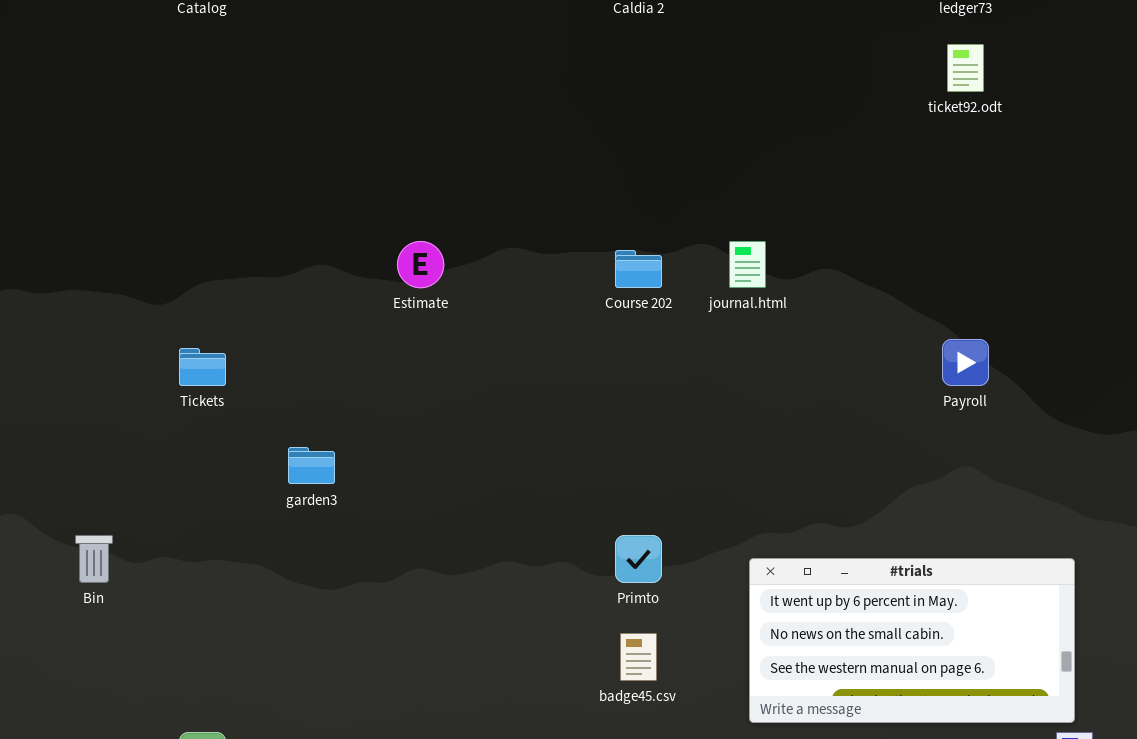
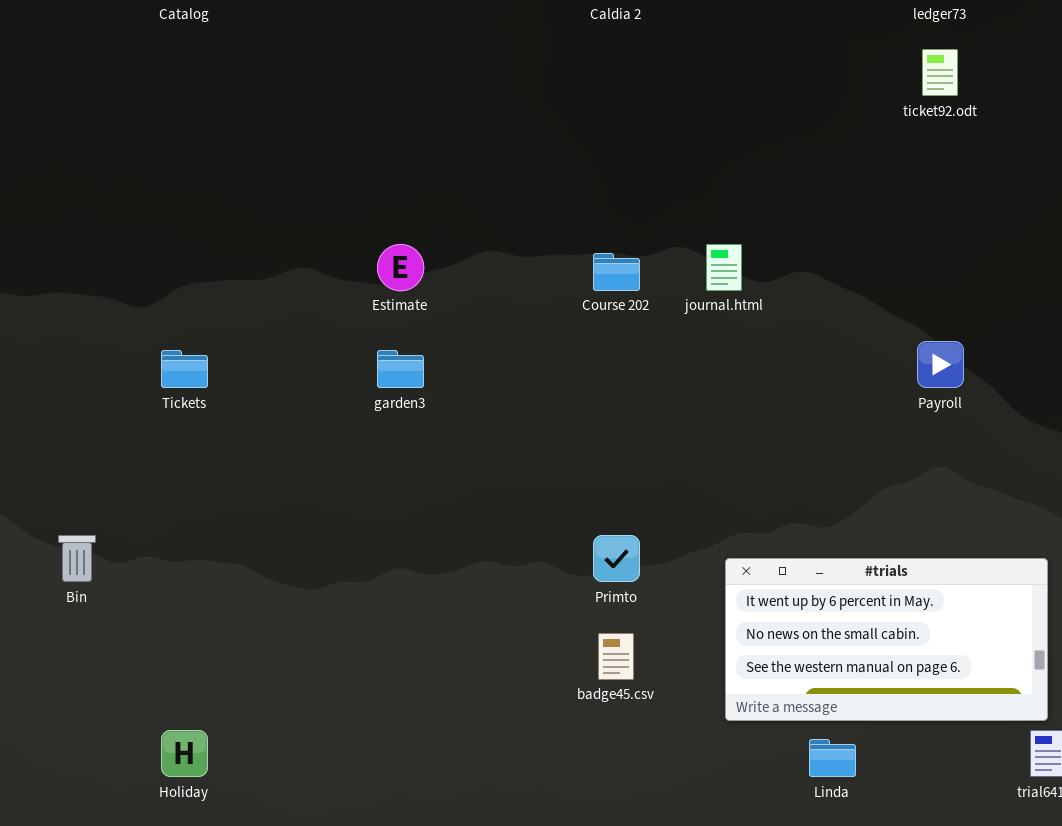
garden3: [288,447,335,484] -> [377,350,424,388], moved

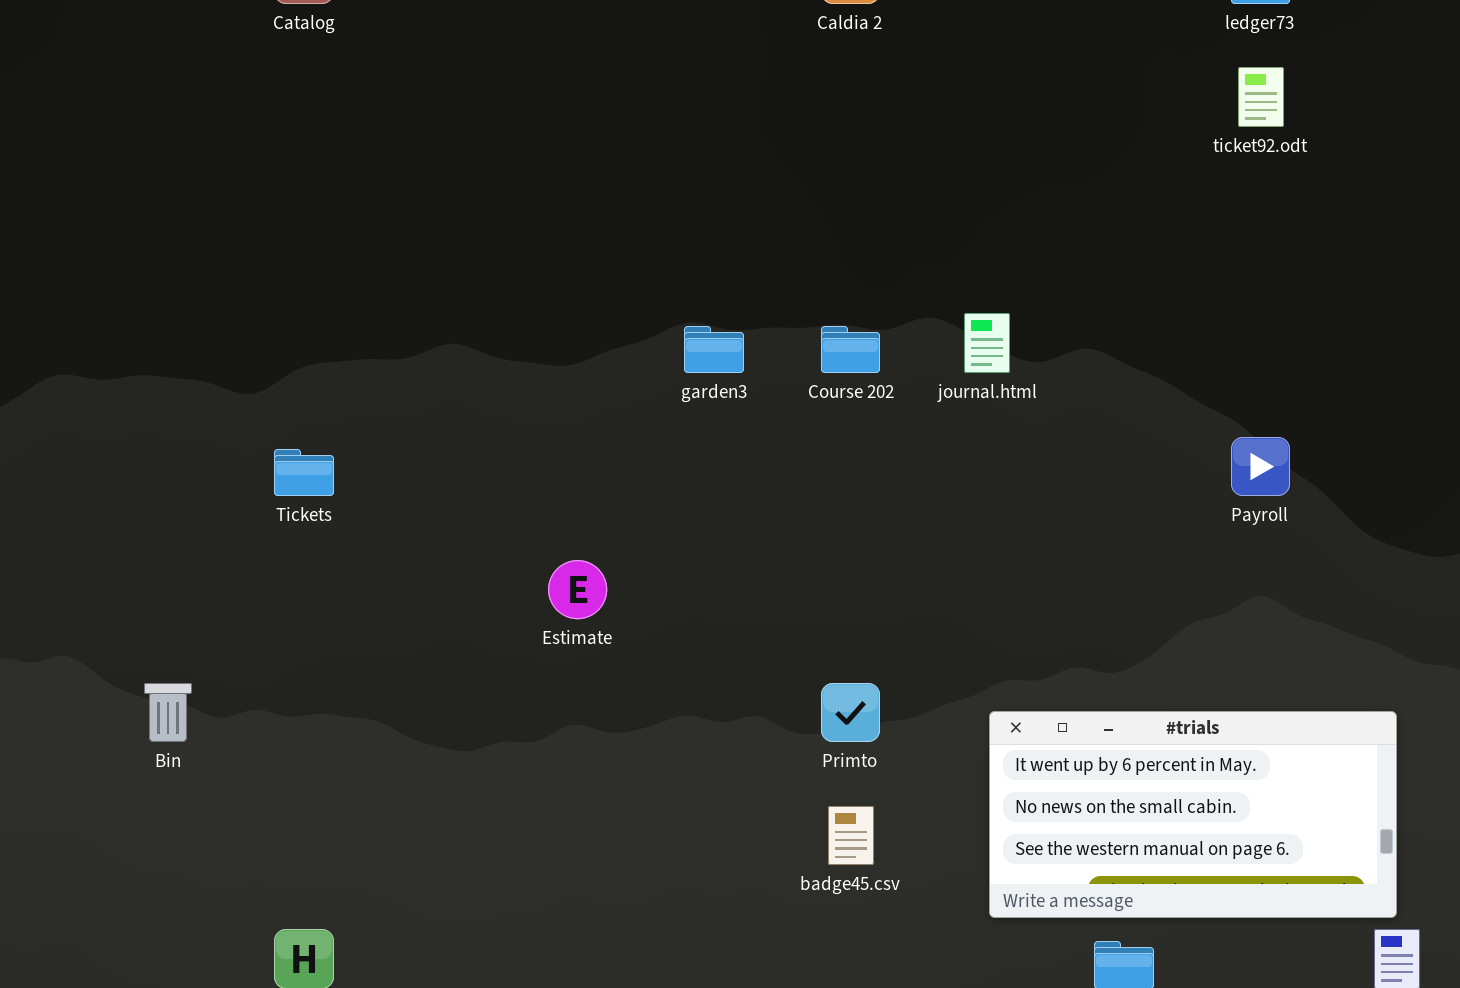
Estimate: [377,244,424,291] -> [548,560,607,619], moved
garden3: [377,350,424,388] -> [684,326,744,373], moved

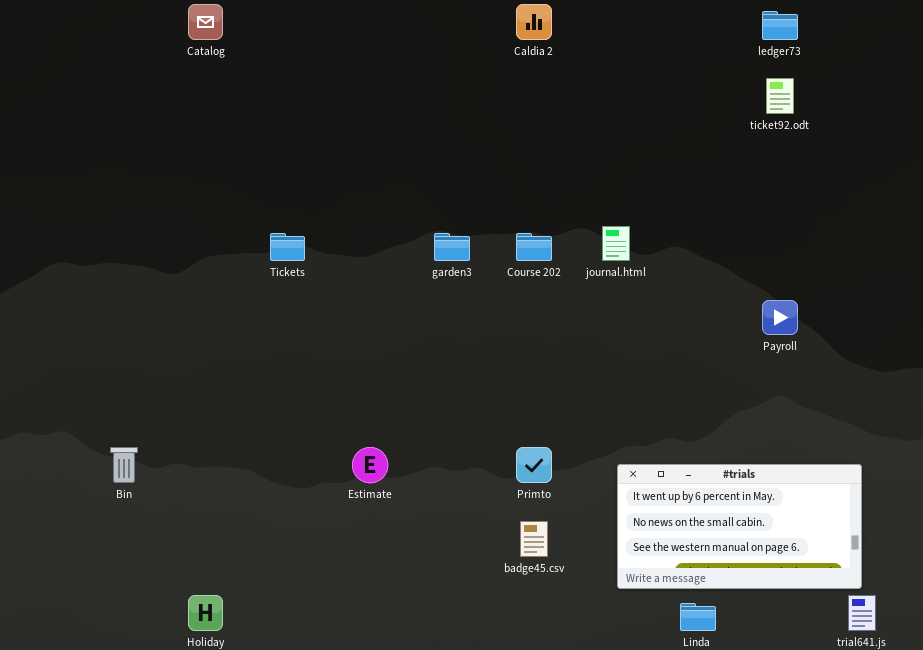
Tickets: [274,449,334,496] -> [270,233,305,261], moved
Estimate: [548,560,607,619] -> [352,447,388,483], moved

